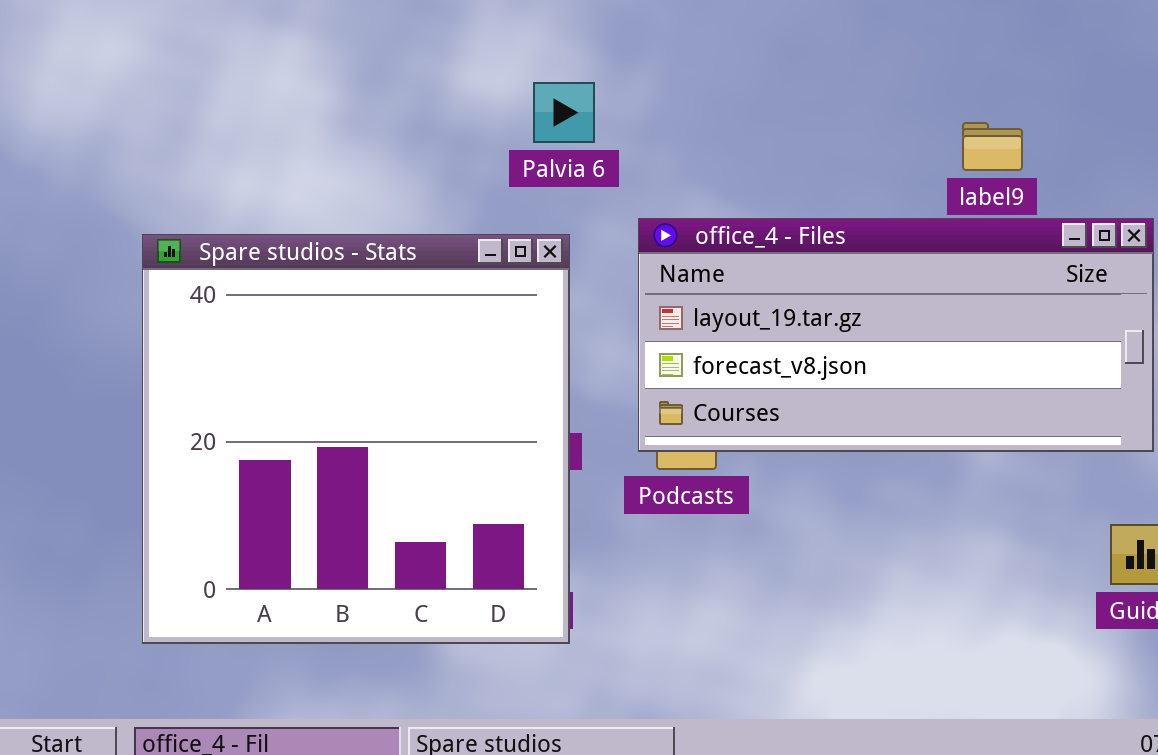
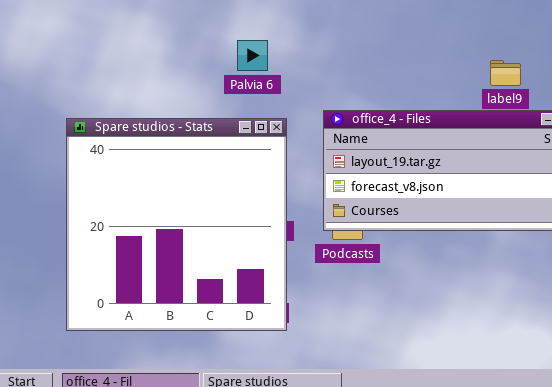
Palvia 6: [533,82,595,143] -> [237,40,268,71], moved

